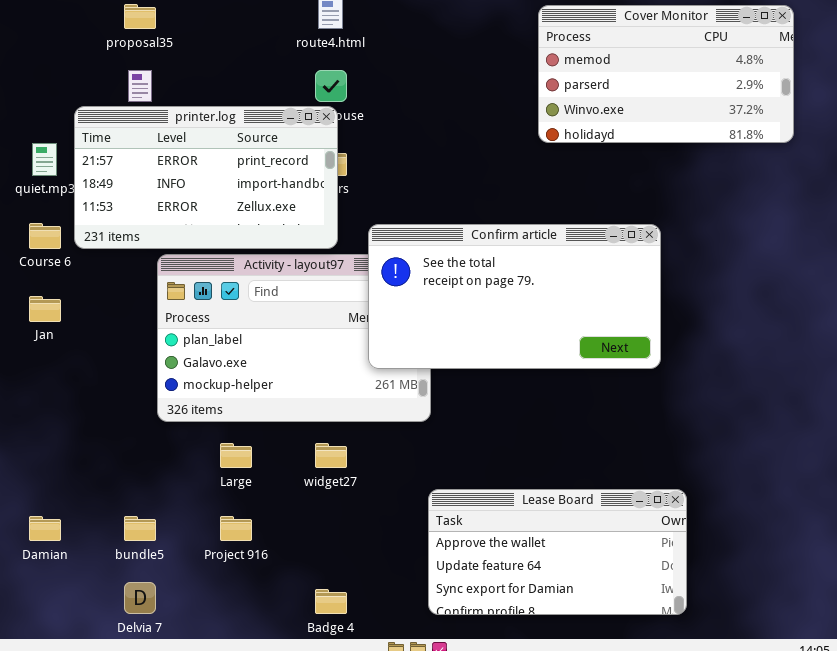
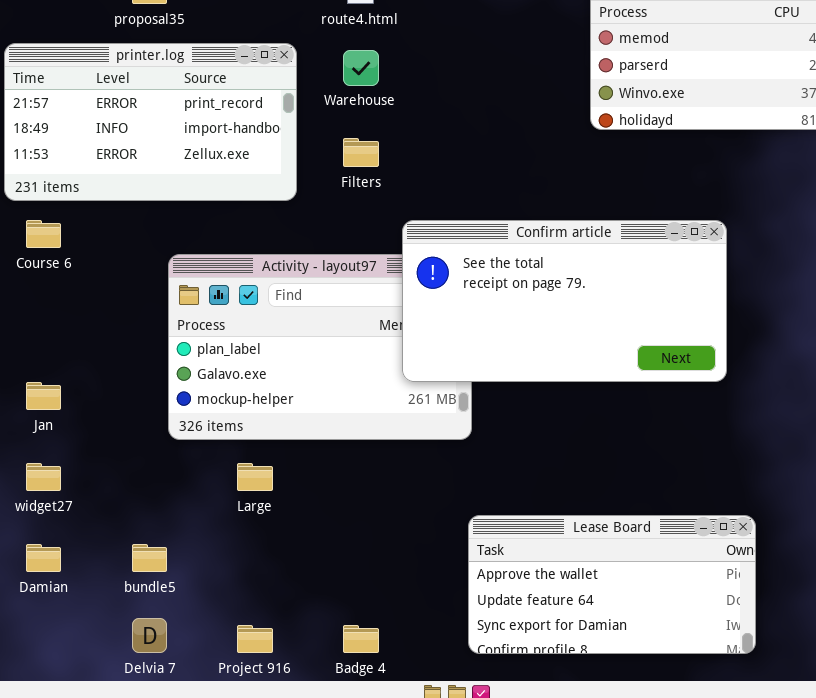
printer.log: [74,106,338,249] -> [4,43,297,201], moved
Jan: [29,296,61,322] -> [26,382,61,410], moved
widget27: [315,443,347,468] -> [26,463,61,491], moved
Project 916: [220,516,252,541] -> [237,625,273,653], moved

